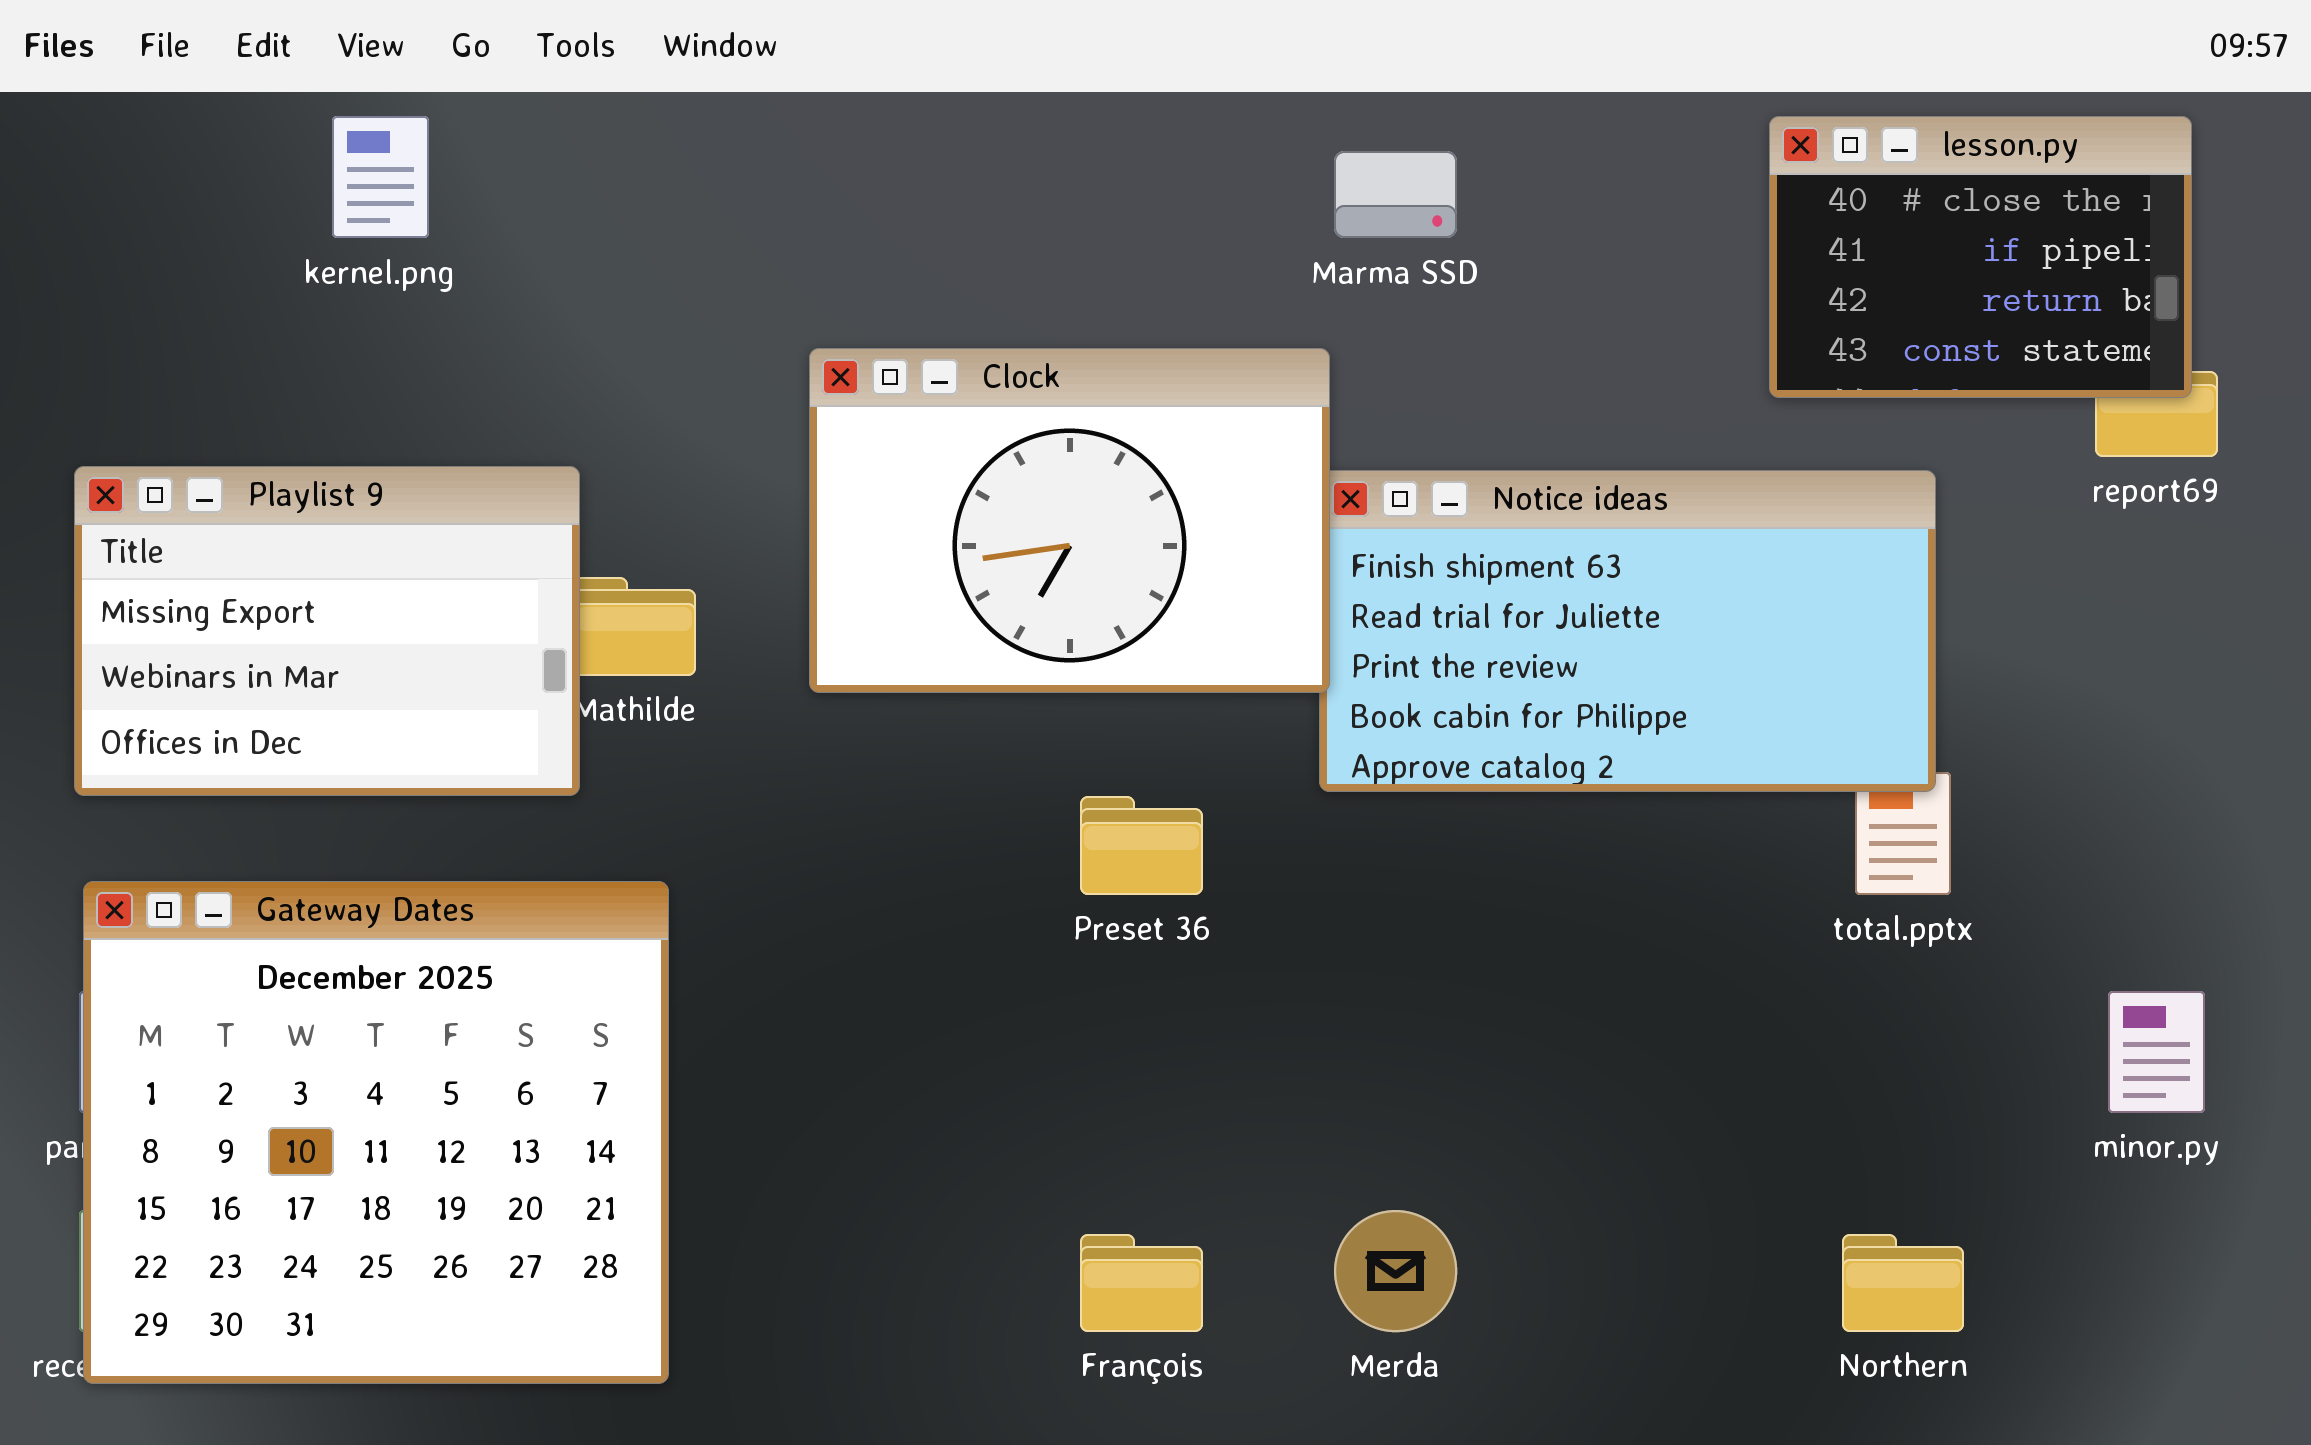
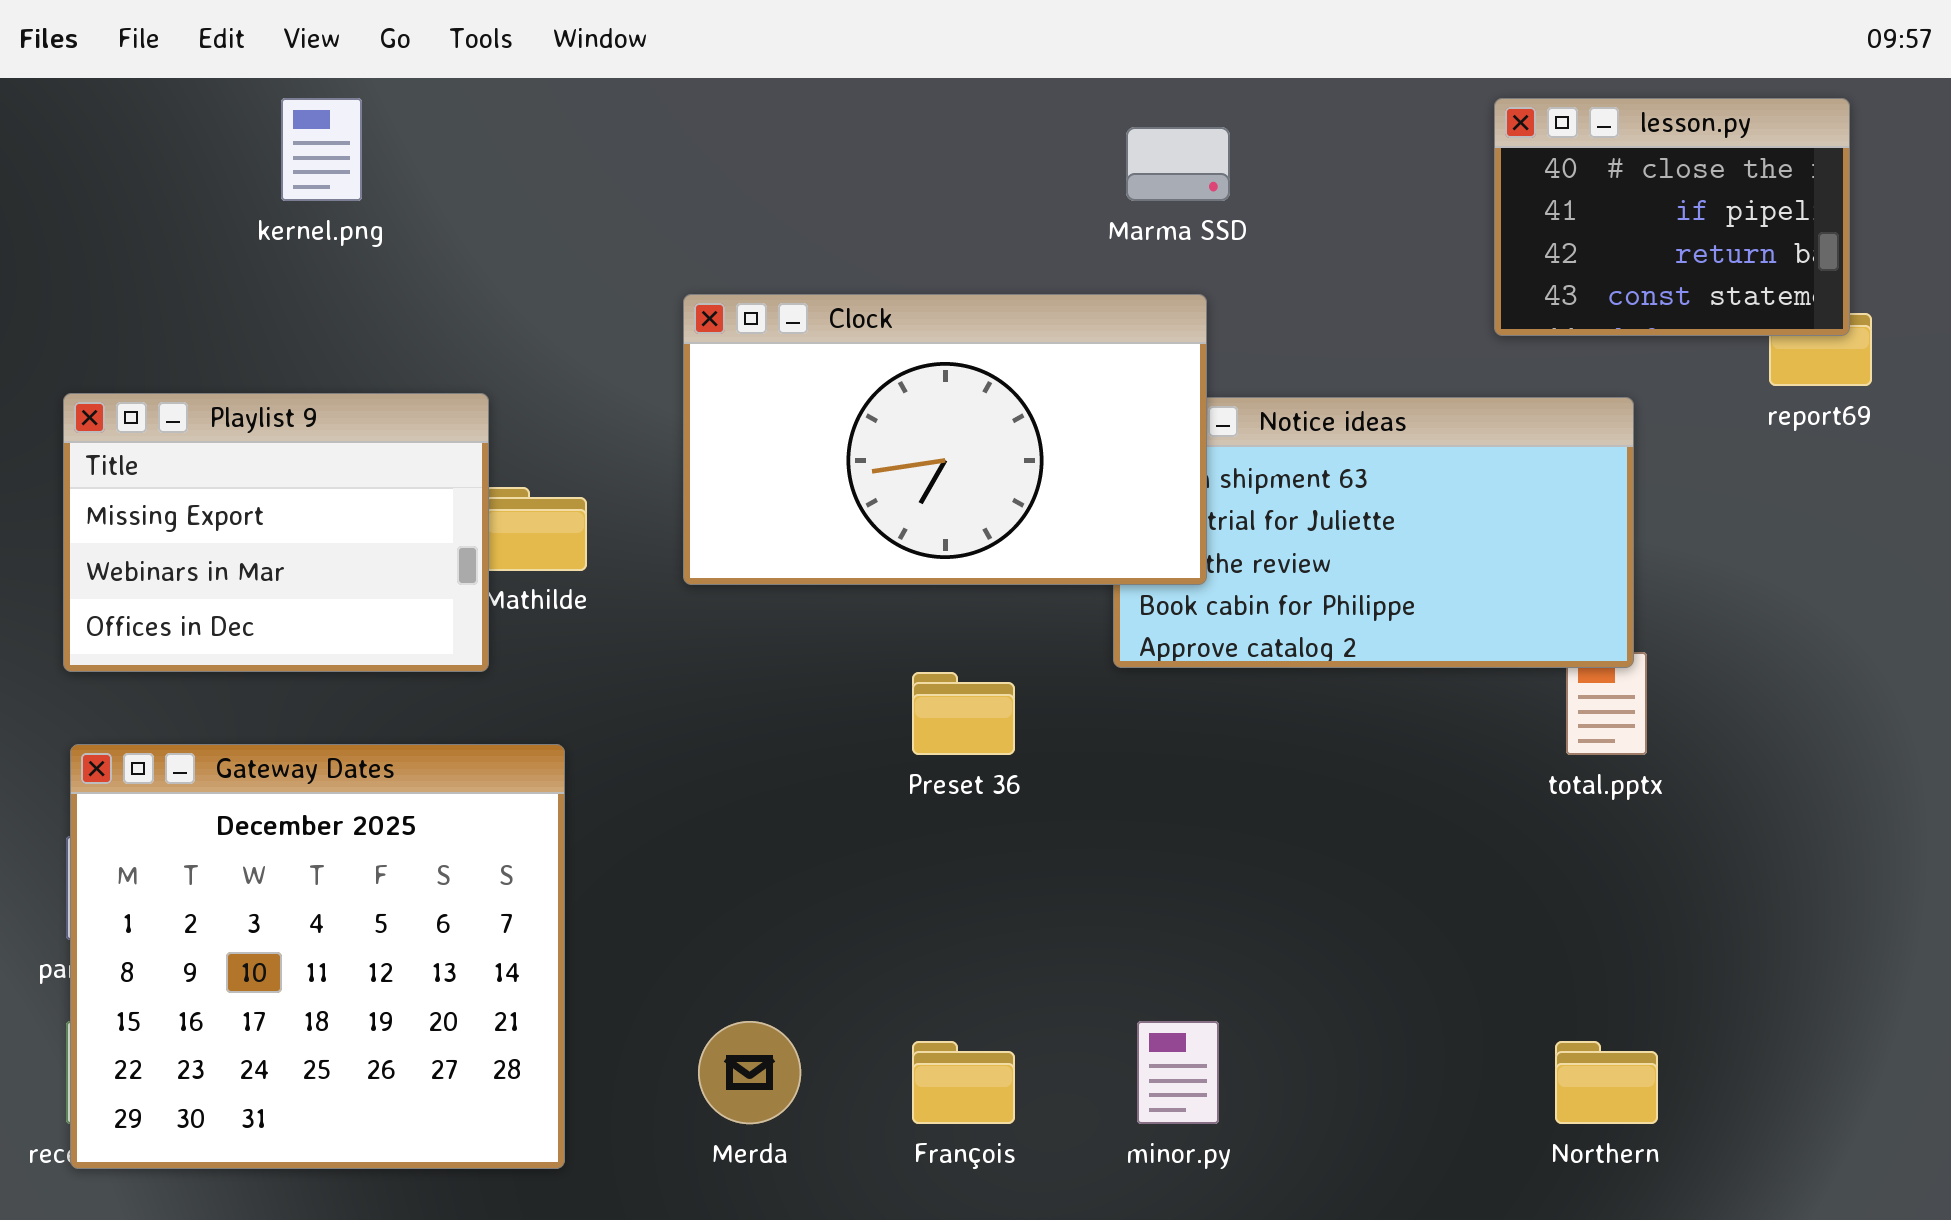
Clock: [809,348,1330,693] -> [683,294,1207,585], resized
minor.py: [2108,991,2205,1113] -> [1137,1021,1219,1124], moved
Merda: [1334,1210,1457,1332] -> [698,1021,801,1124], moved

